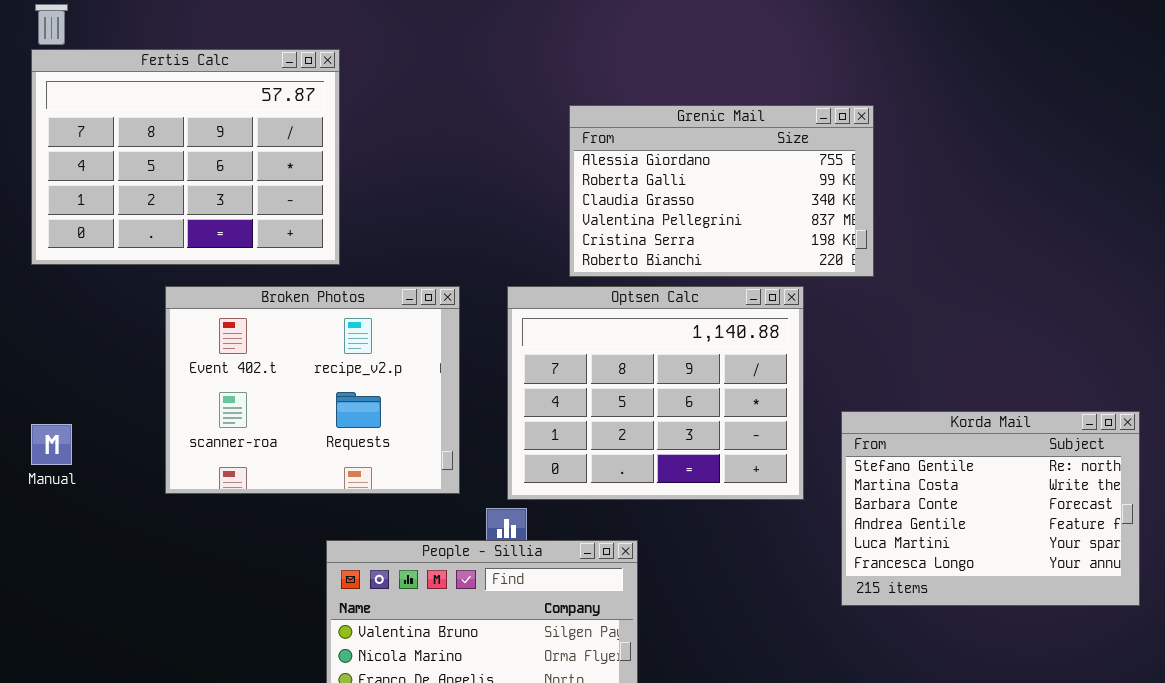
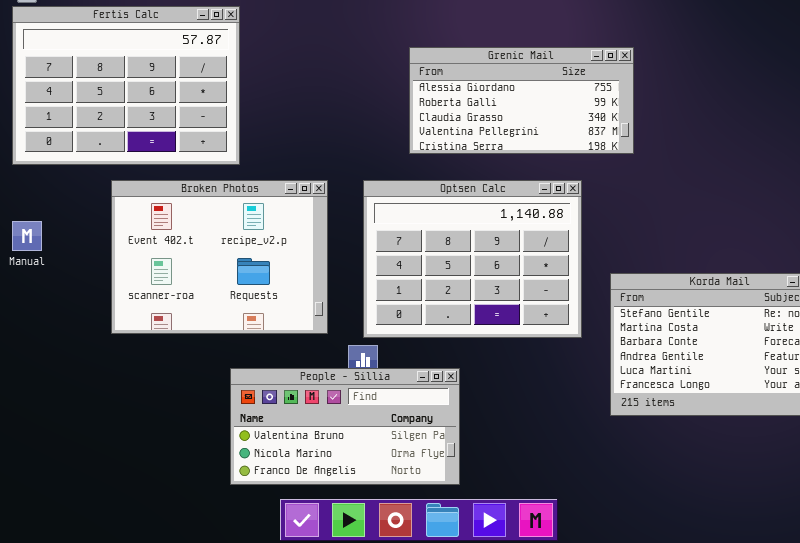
Grenic Mail: [569,105,874,277] -> [409,47,634,154], resized
Manual: [31,424,72,465] -> [12,221,42,251], moved

